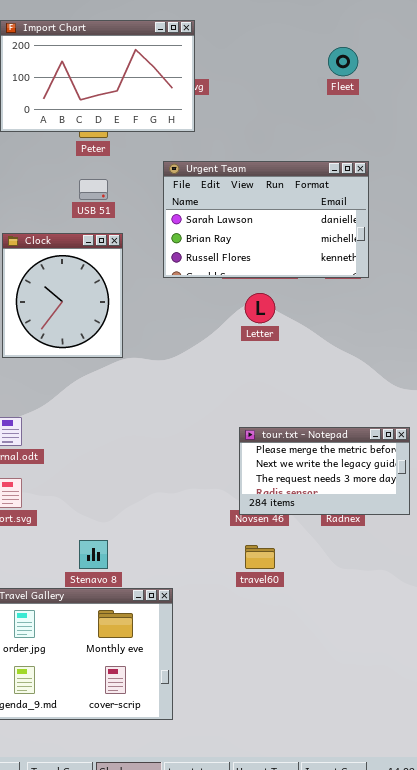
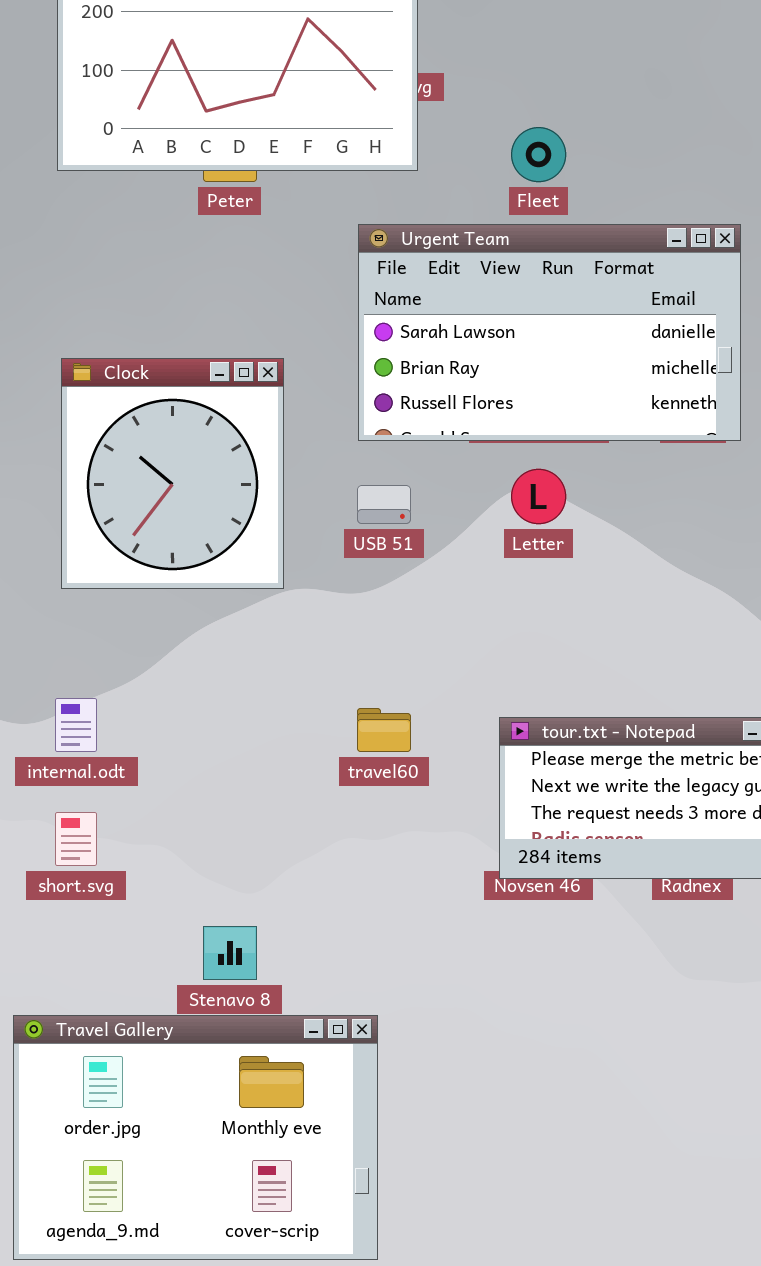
Fleet: [328,47,358,76] -> [511,127,566,182], moved
USB 51: [79,179,108,200] -> [357,485,411,524], moved
travel60: [245,545,275,569] -> [357,708,411,752], moved

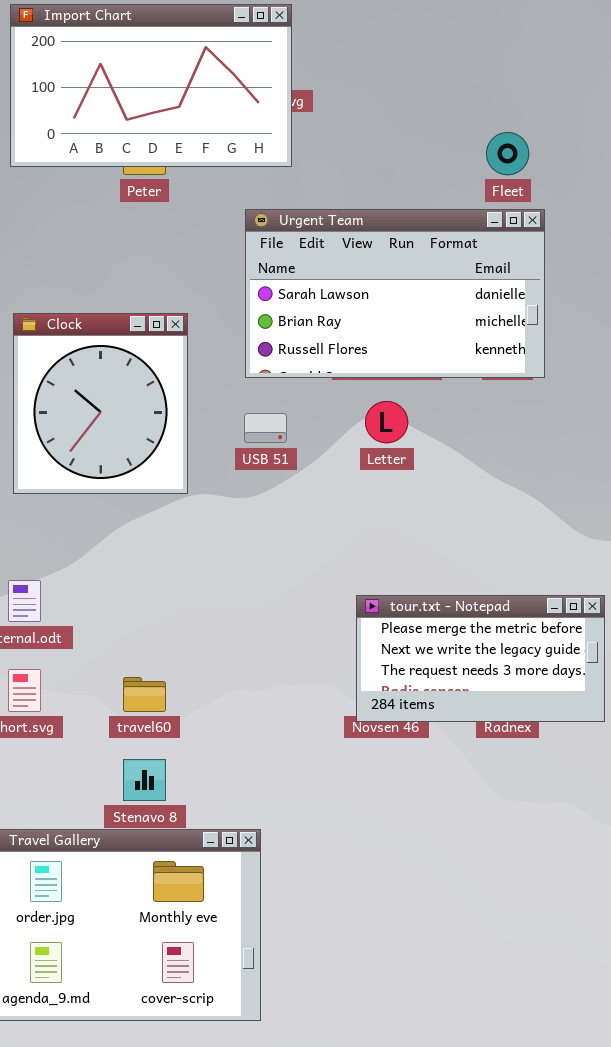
Fleet: [511,127,566,182] -> [486,132,529,175], moved
travel60: [357,708,411,752] -> [123,677,166,712], moved

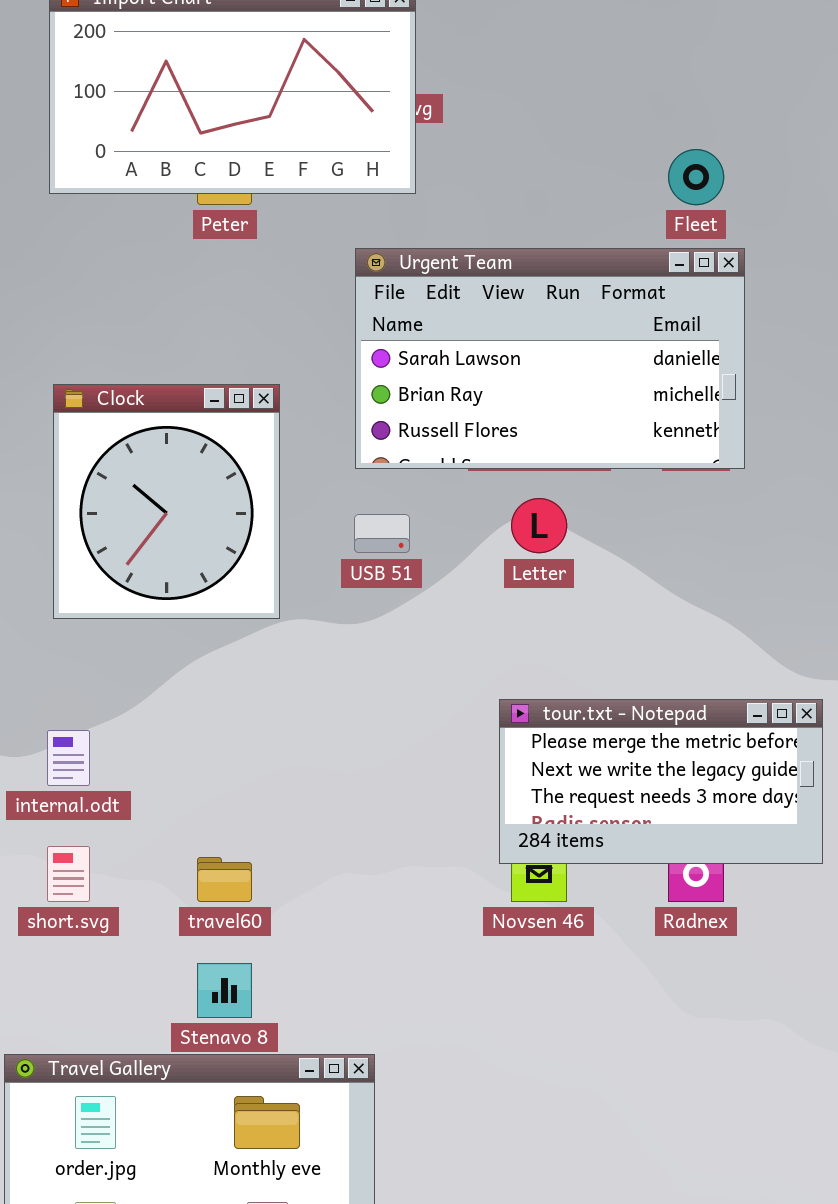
tour.txt - Notepad: [356,595,605,722] -> [499,699,823,864], moved

